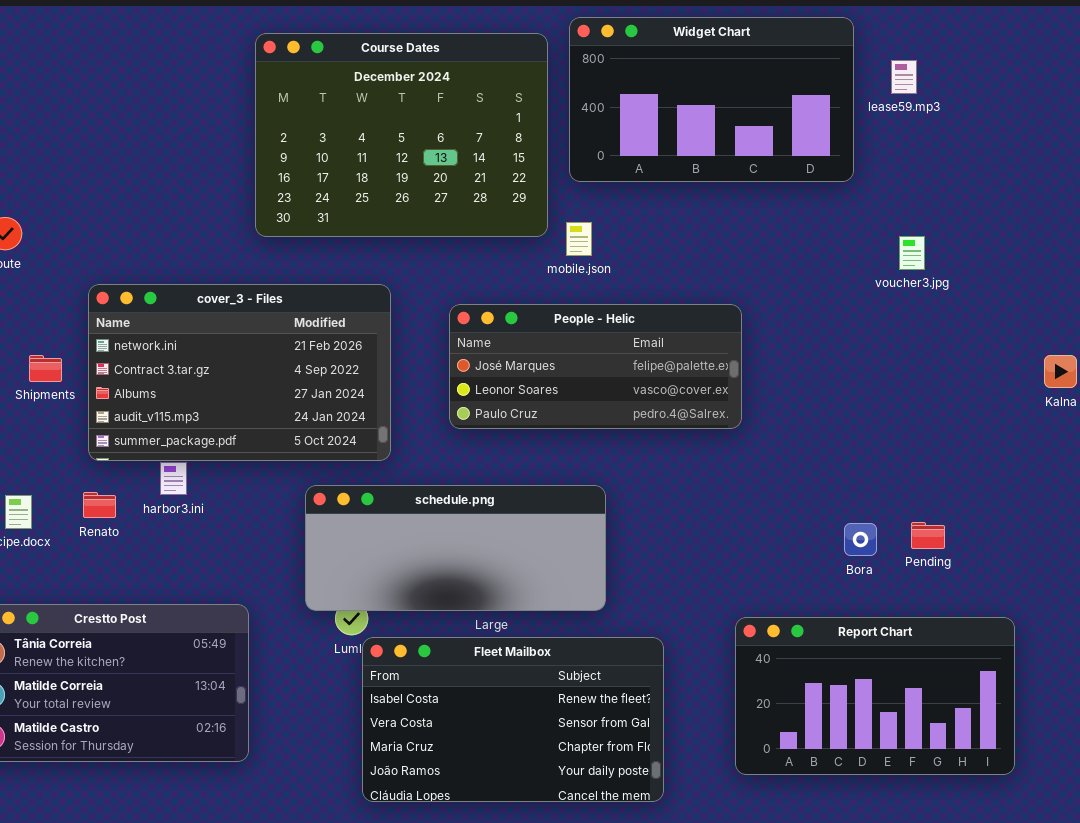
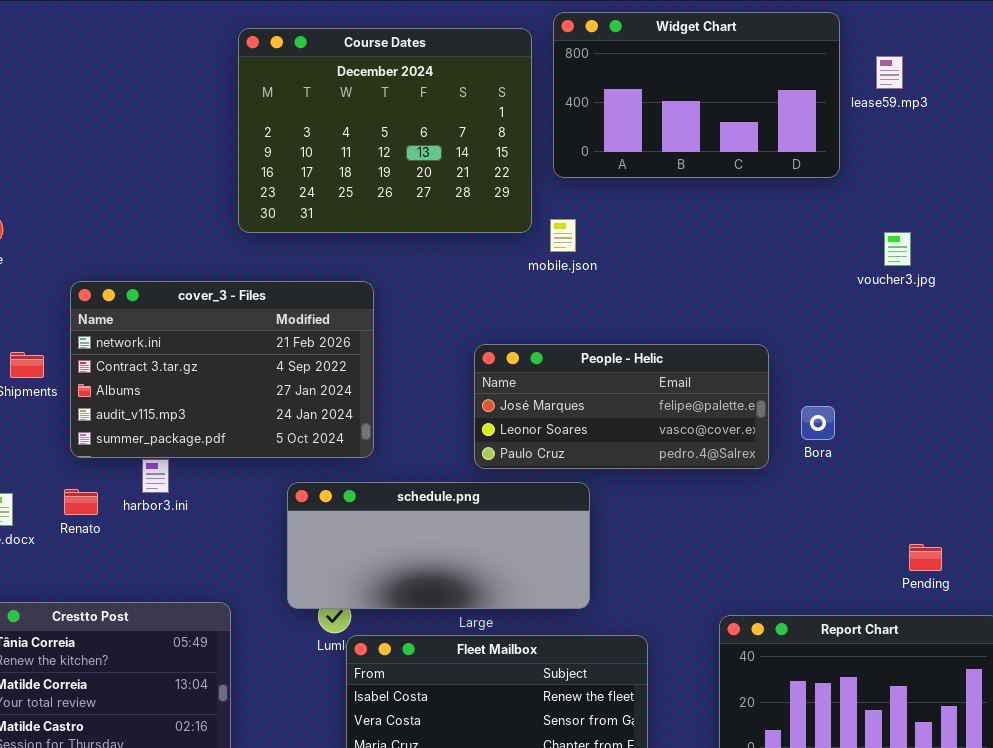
People - Helic: [449,304,742,429] -> [474,344,769,469], moved
Pending: [911,522,945,549] -> [909,544,942,571], moved
Bora: [844,523,877,556] -> [801,406,835,440], moved

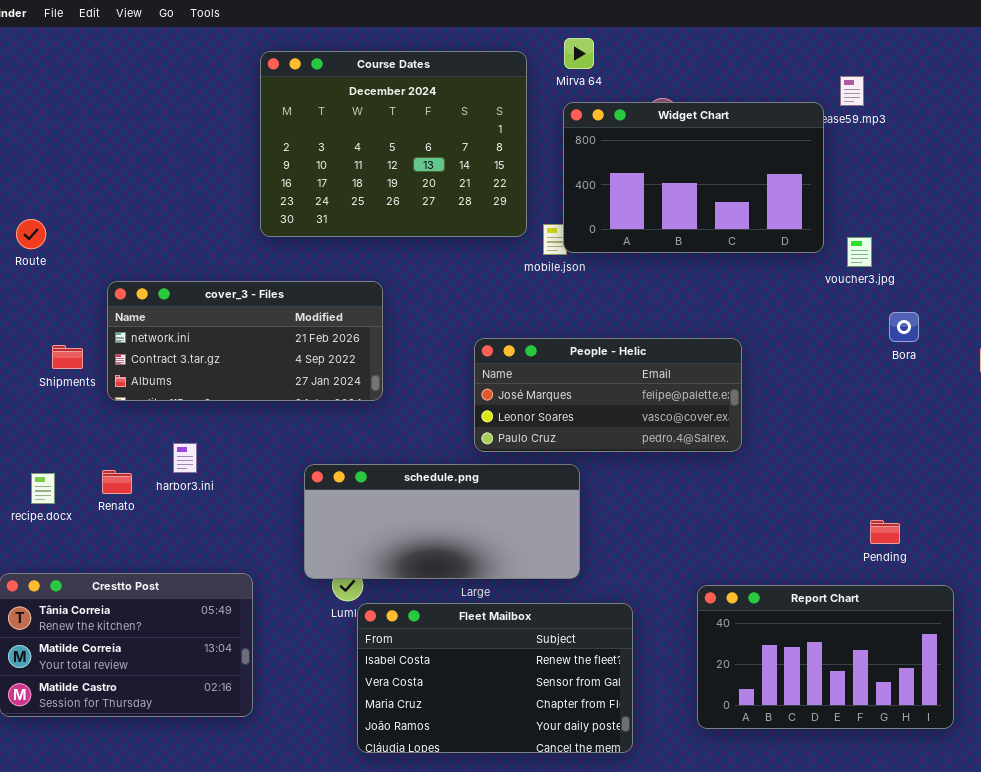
Widget Chart: [553,12,840,178] -> [563,102,824,253], moved
cover_3 - Files: [70,281,374,458] -> [107,281,383,401], resized
Bora: [801,406,835,440] -> [889,312,919,342], moved

